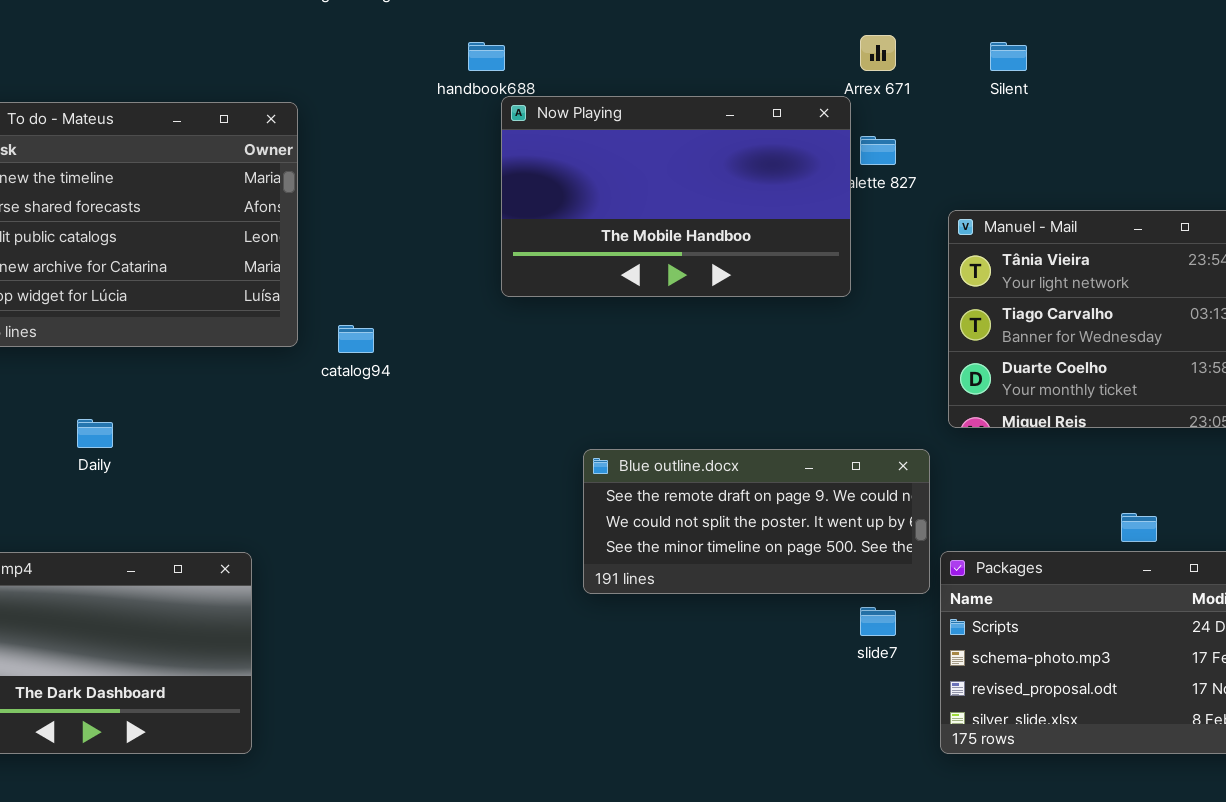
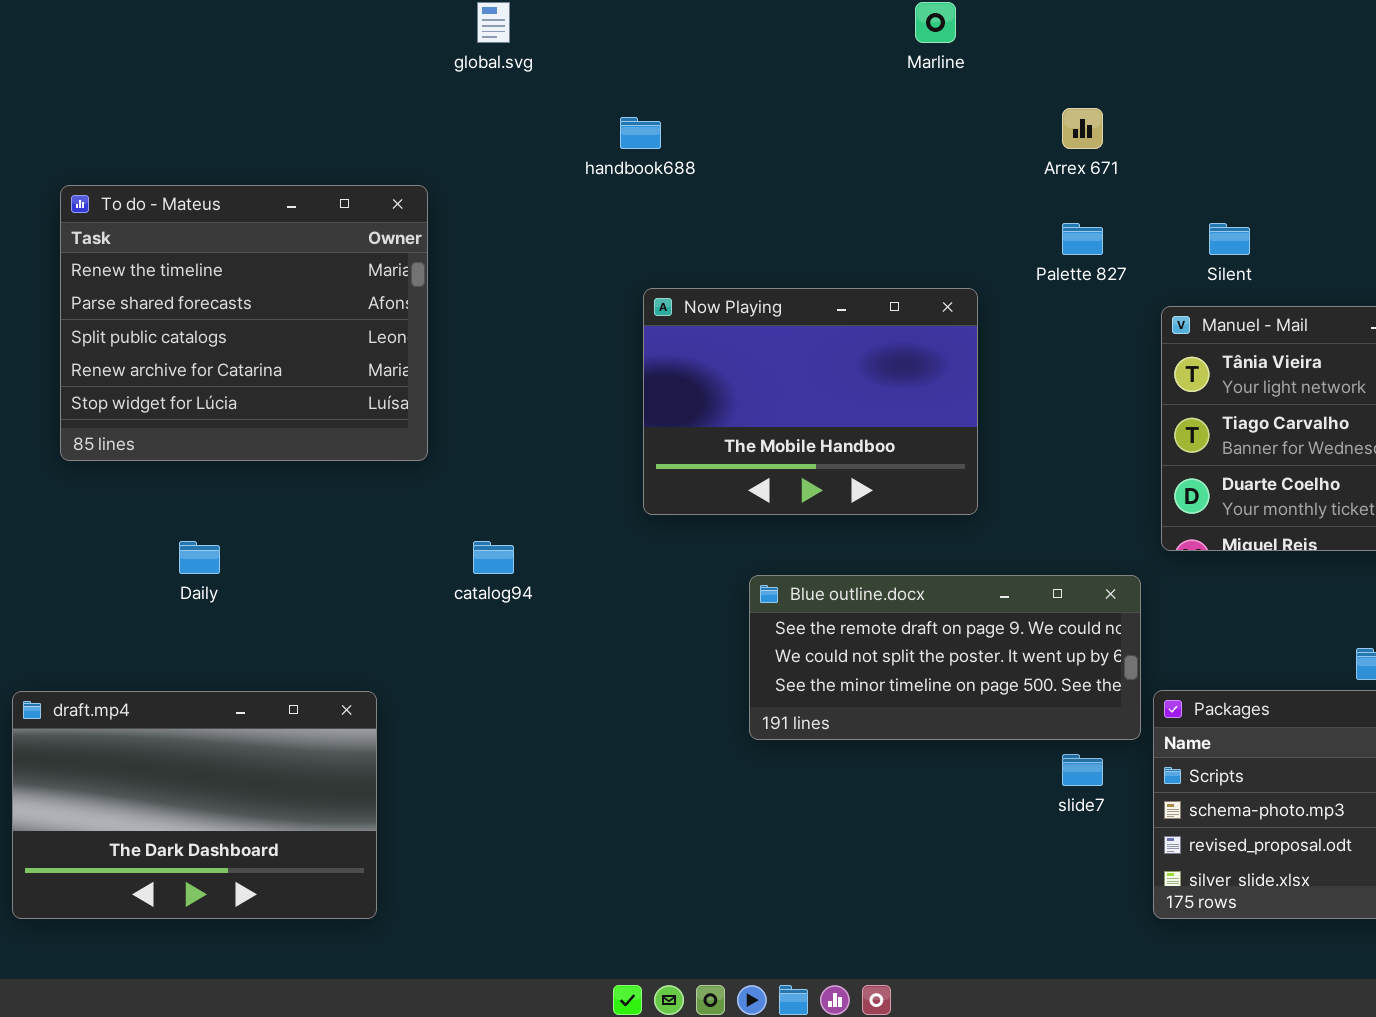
Silent: [990,42,1027,71] -> [1209,223,1250,255], moved
Now Playing: [501,96,851,297] -> [643,288,978,515], moved, resized
catalog94: [338,325,374,353] -> [473,541,514,574], moved

